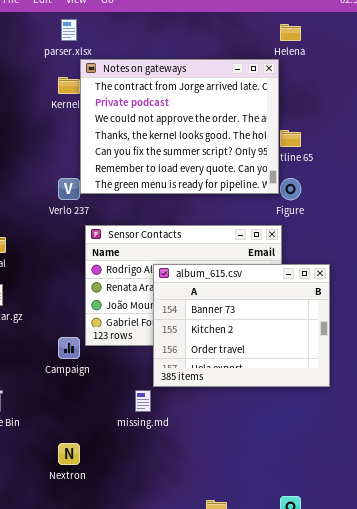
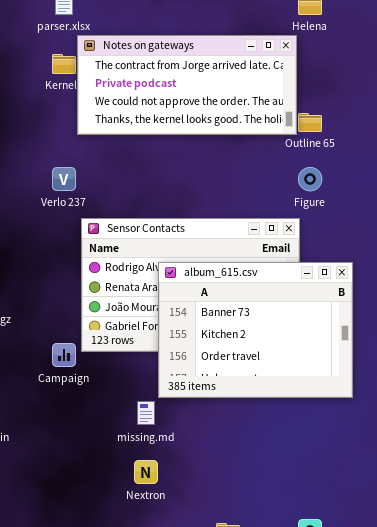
Notes on gateways: [80,59,279,194] -> [77,35,297,135], resized
Nextron: [58,443,80,465] -> [134,460,158,484], moved

